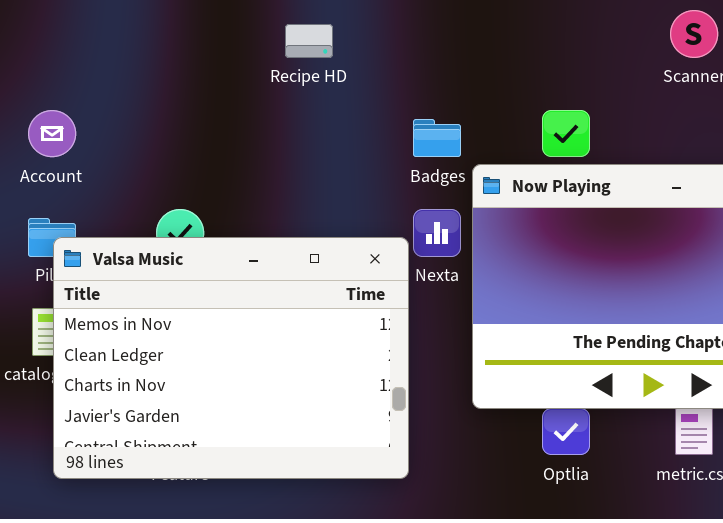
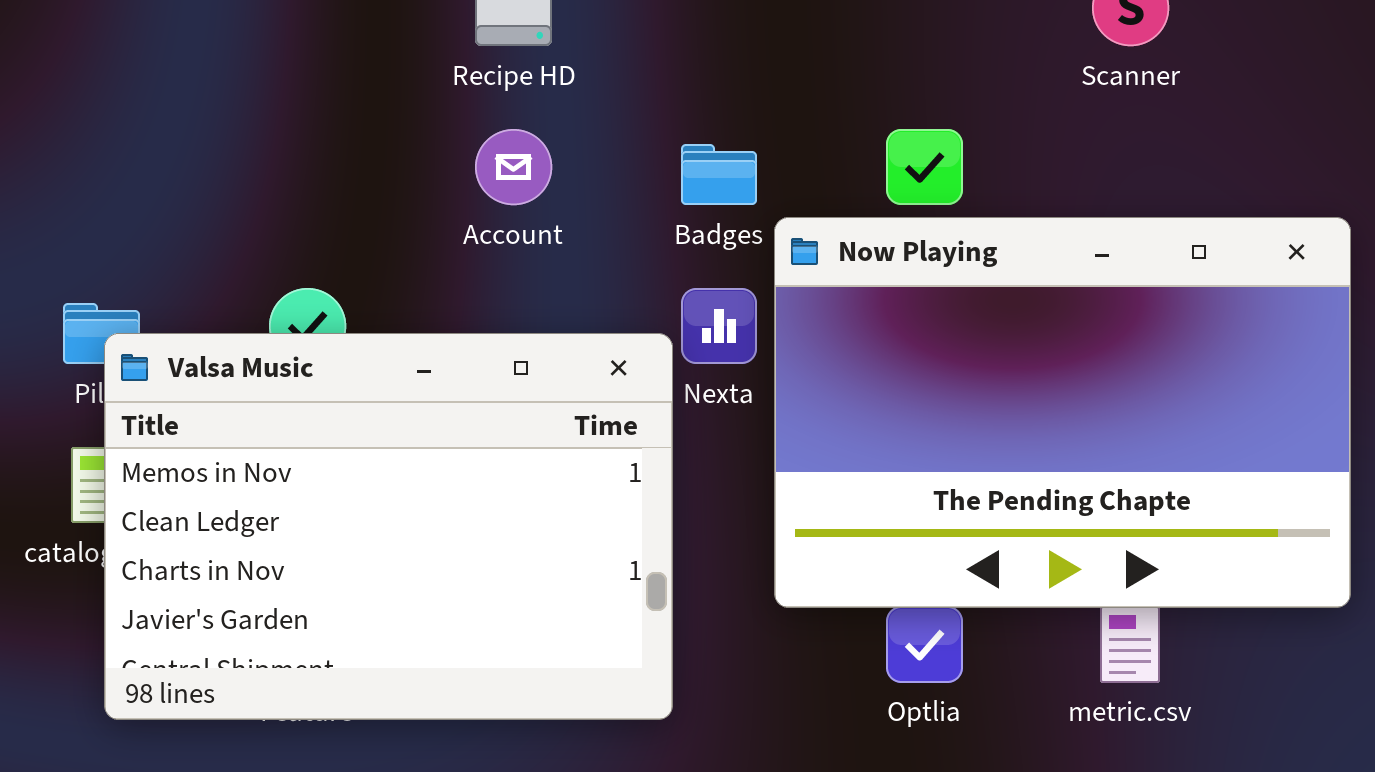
Account: [28,110,76,157] -> [475,129,552,205], moved

